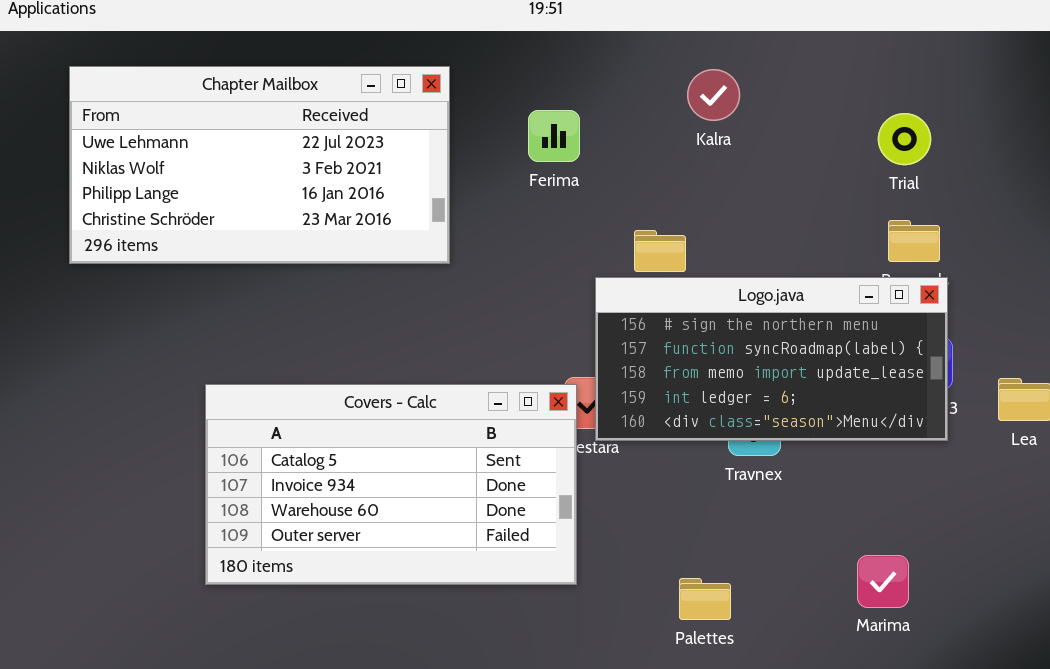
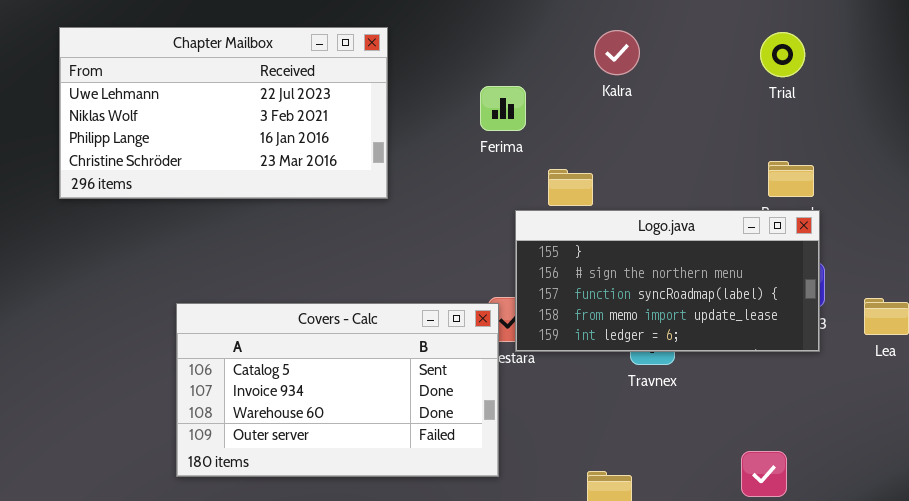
Ferima: [528,110,580,162] -> [480,86,526,131], moved
Trial: [878,113,931,165] -> [760,32,805,77], moved
Logo.java: [595,277,948,441] -> [515,210,820,352], scrolled up 1 row

